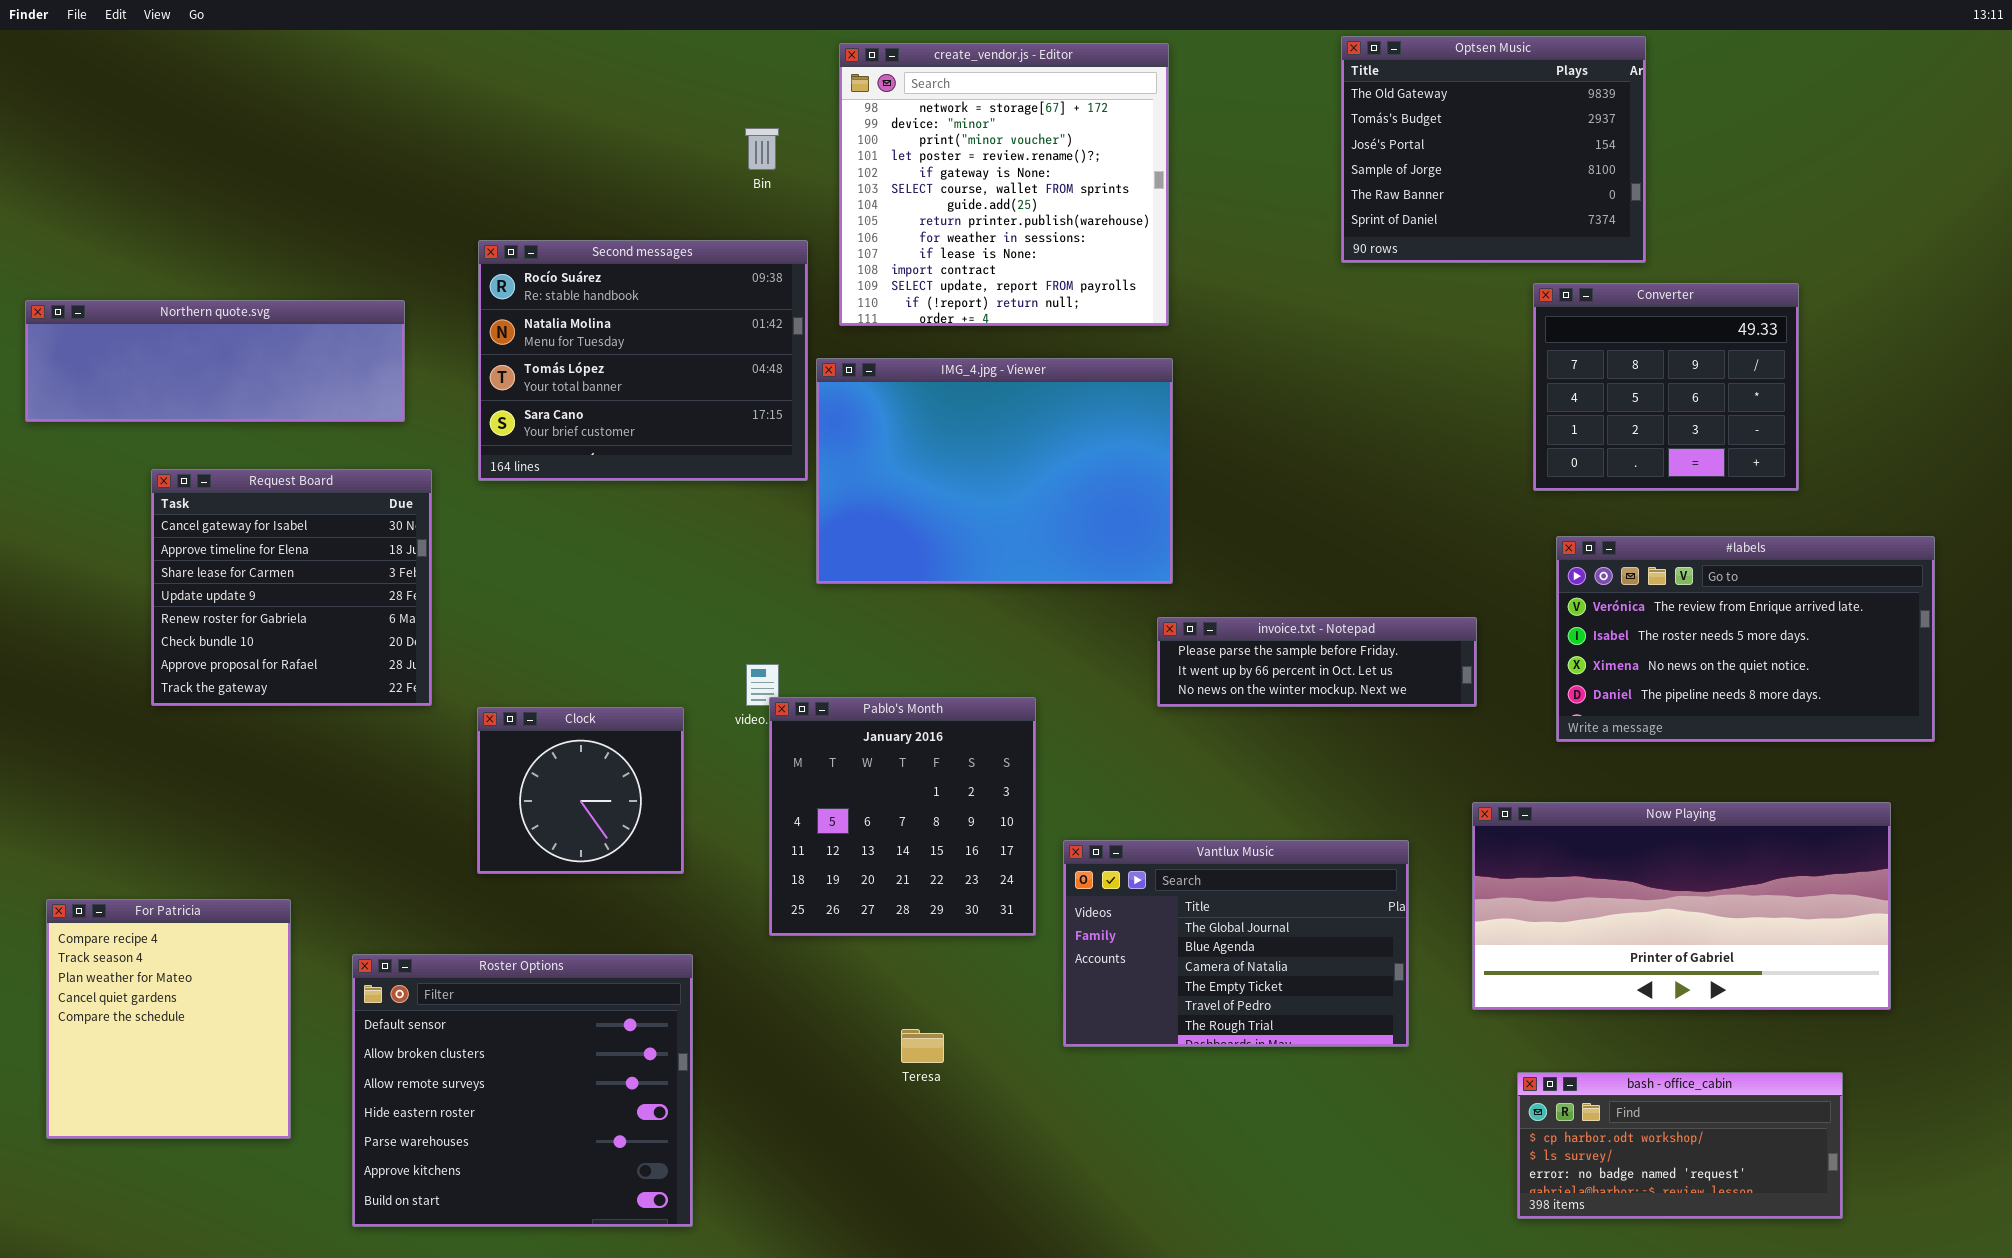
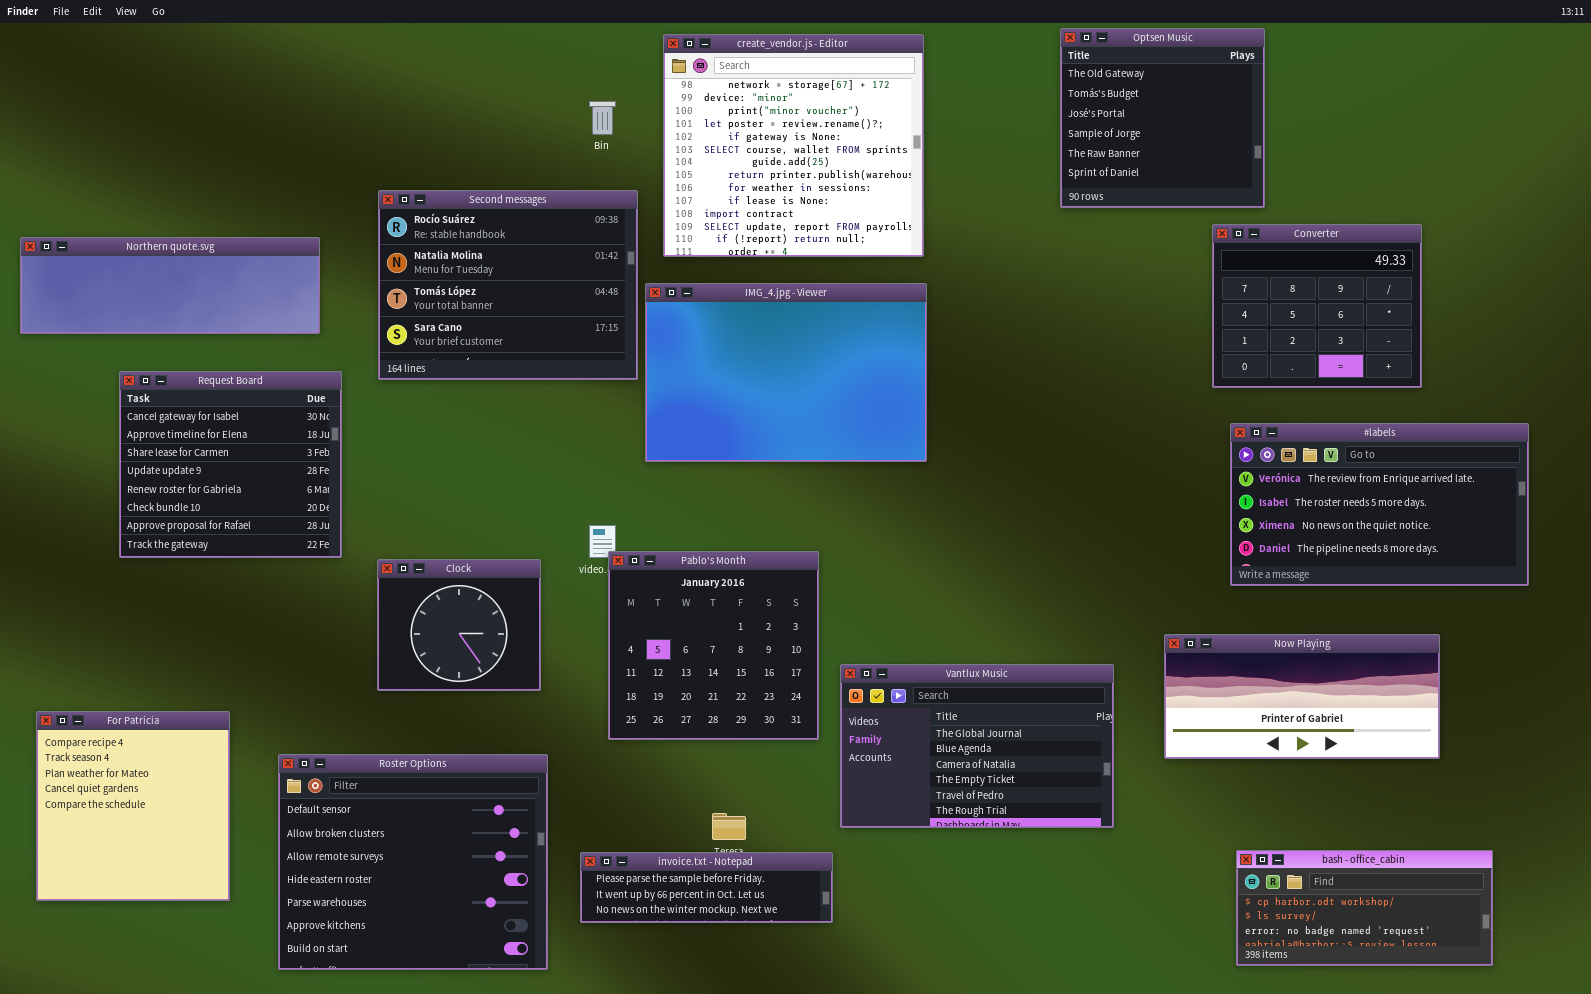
Optsen Music: [1341,36,1646,263] -> [1060,28,1265,208], resized
invoice.txt - Notepad: [1157,617,1477,707] -> [580,852,833,923], moved
Now Playing: [1472,802,1891,1010] -> [1164,634,1440,759], resized
bash - office_cabin: [1517,1072,1843,1219] -> [1236,850,1493,966], moved

